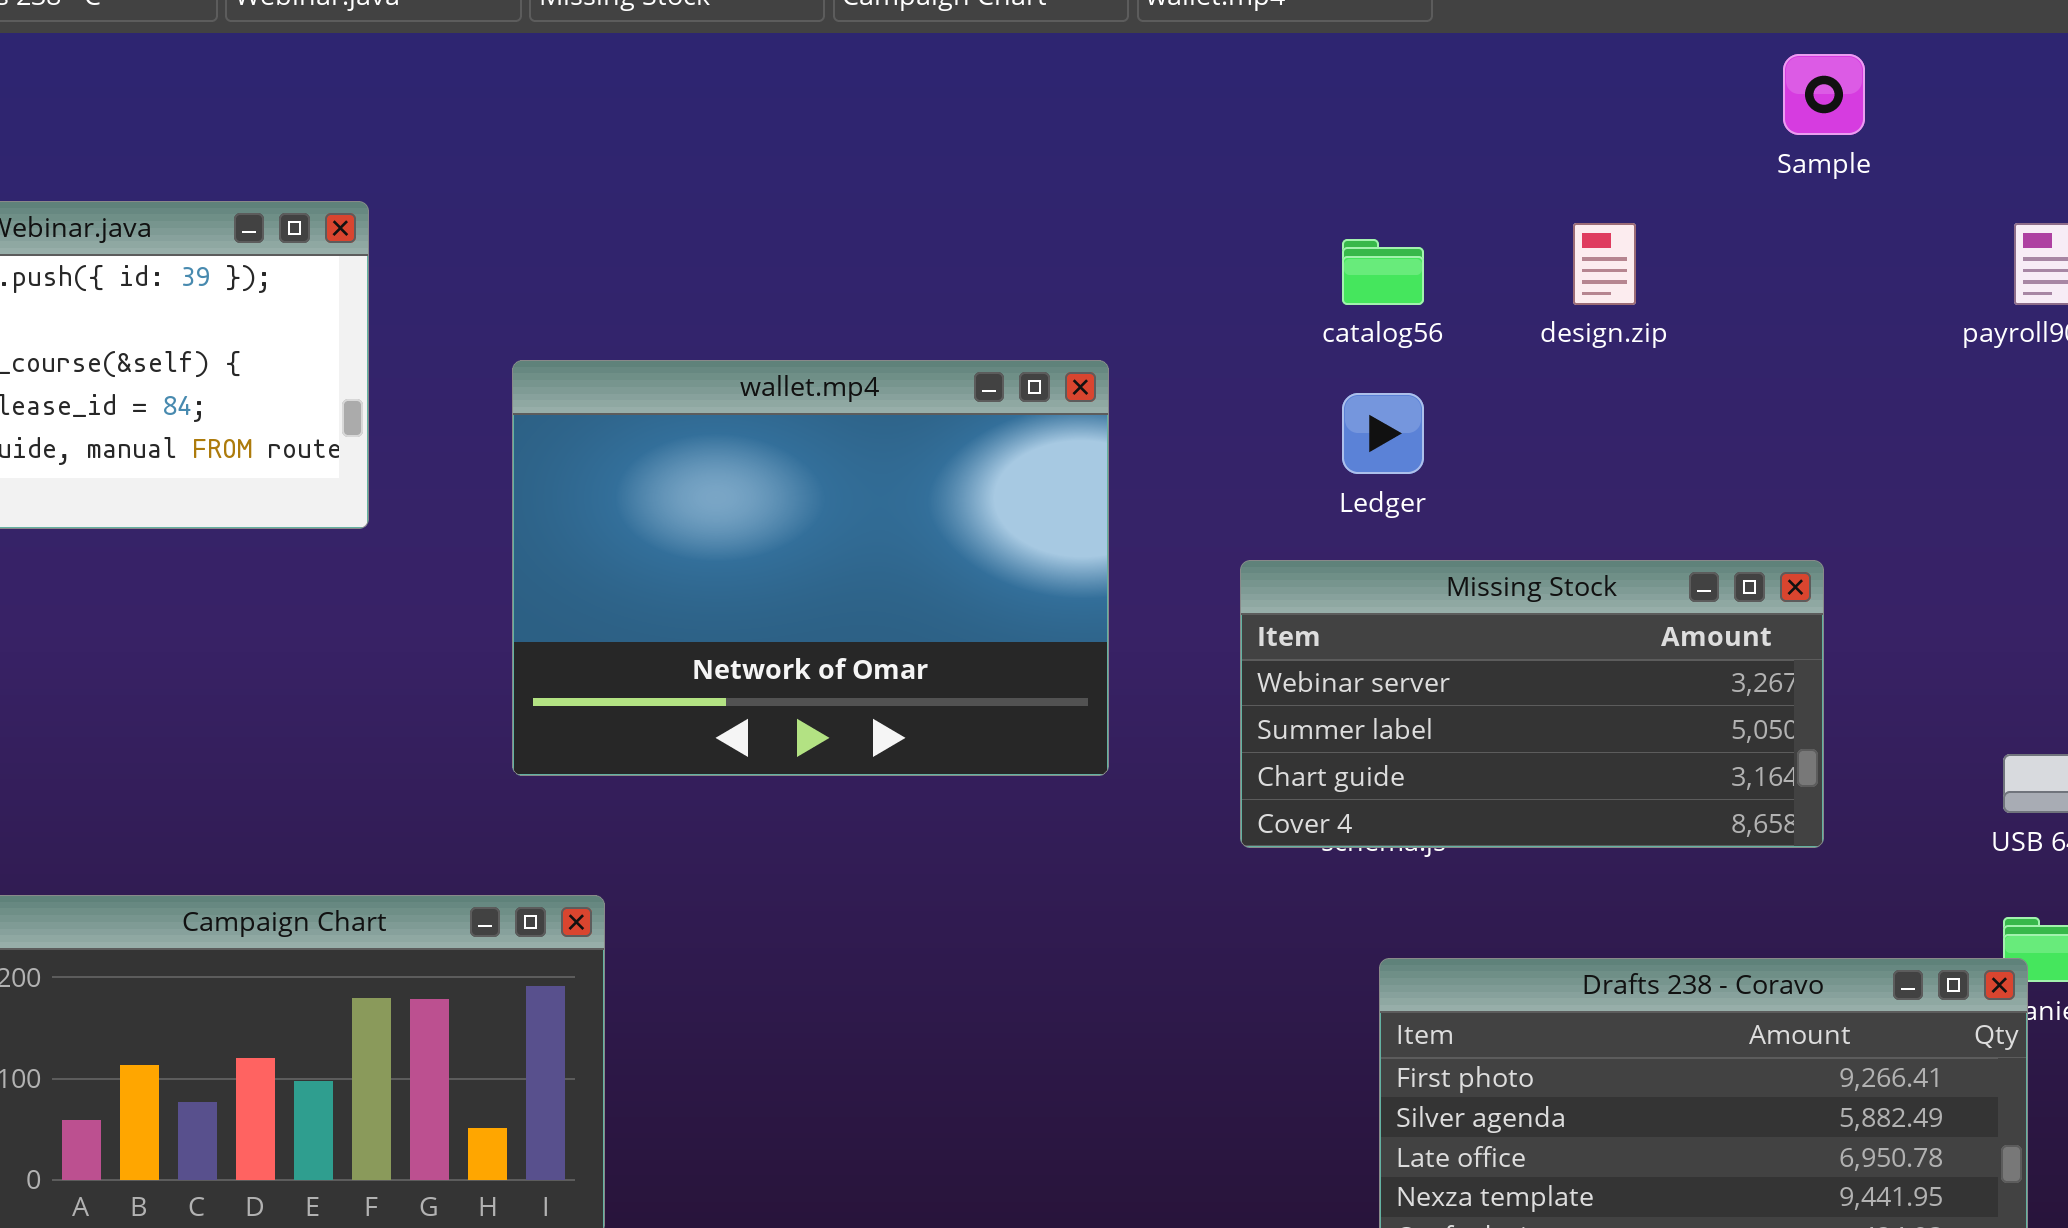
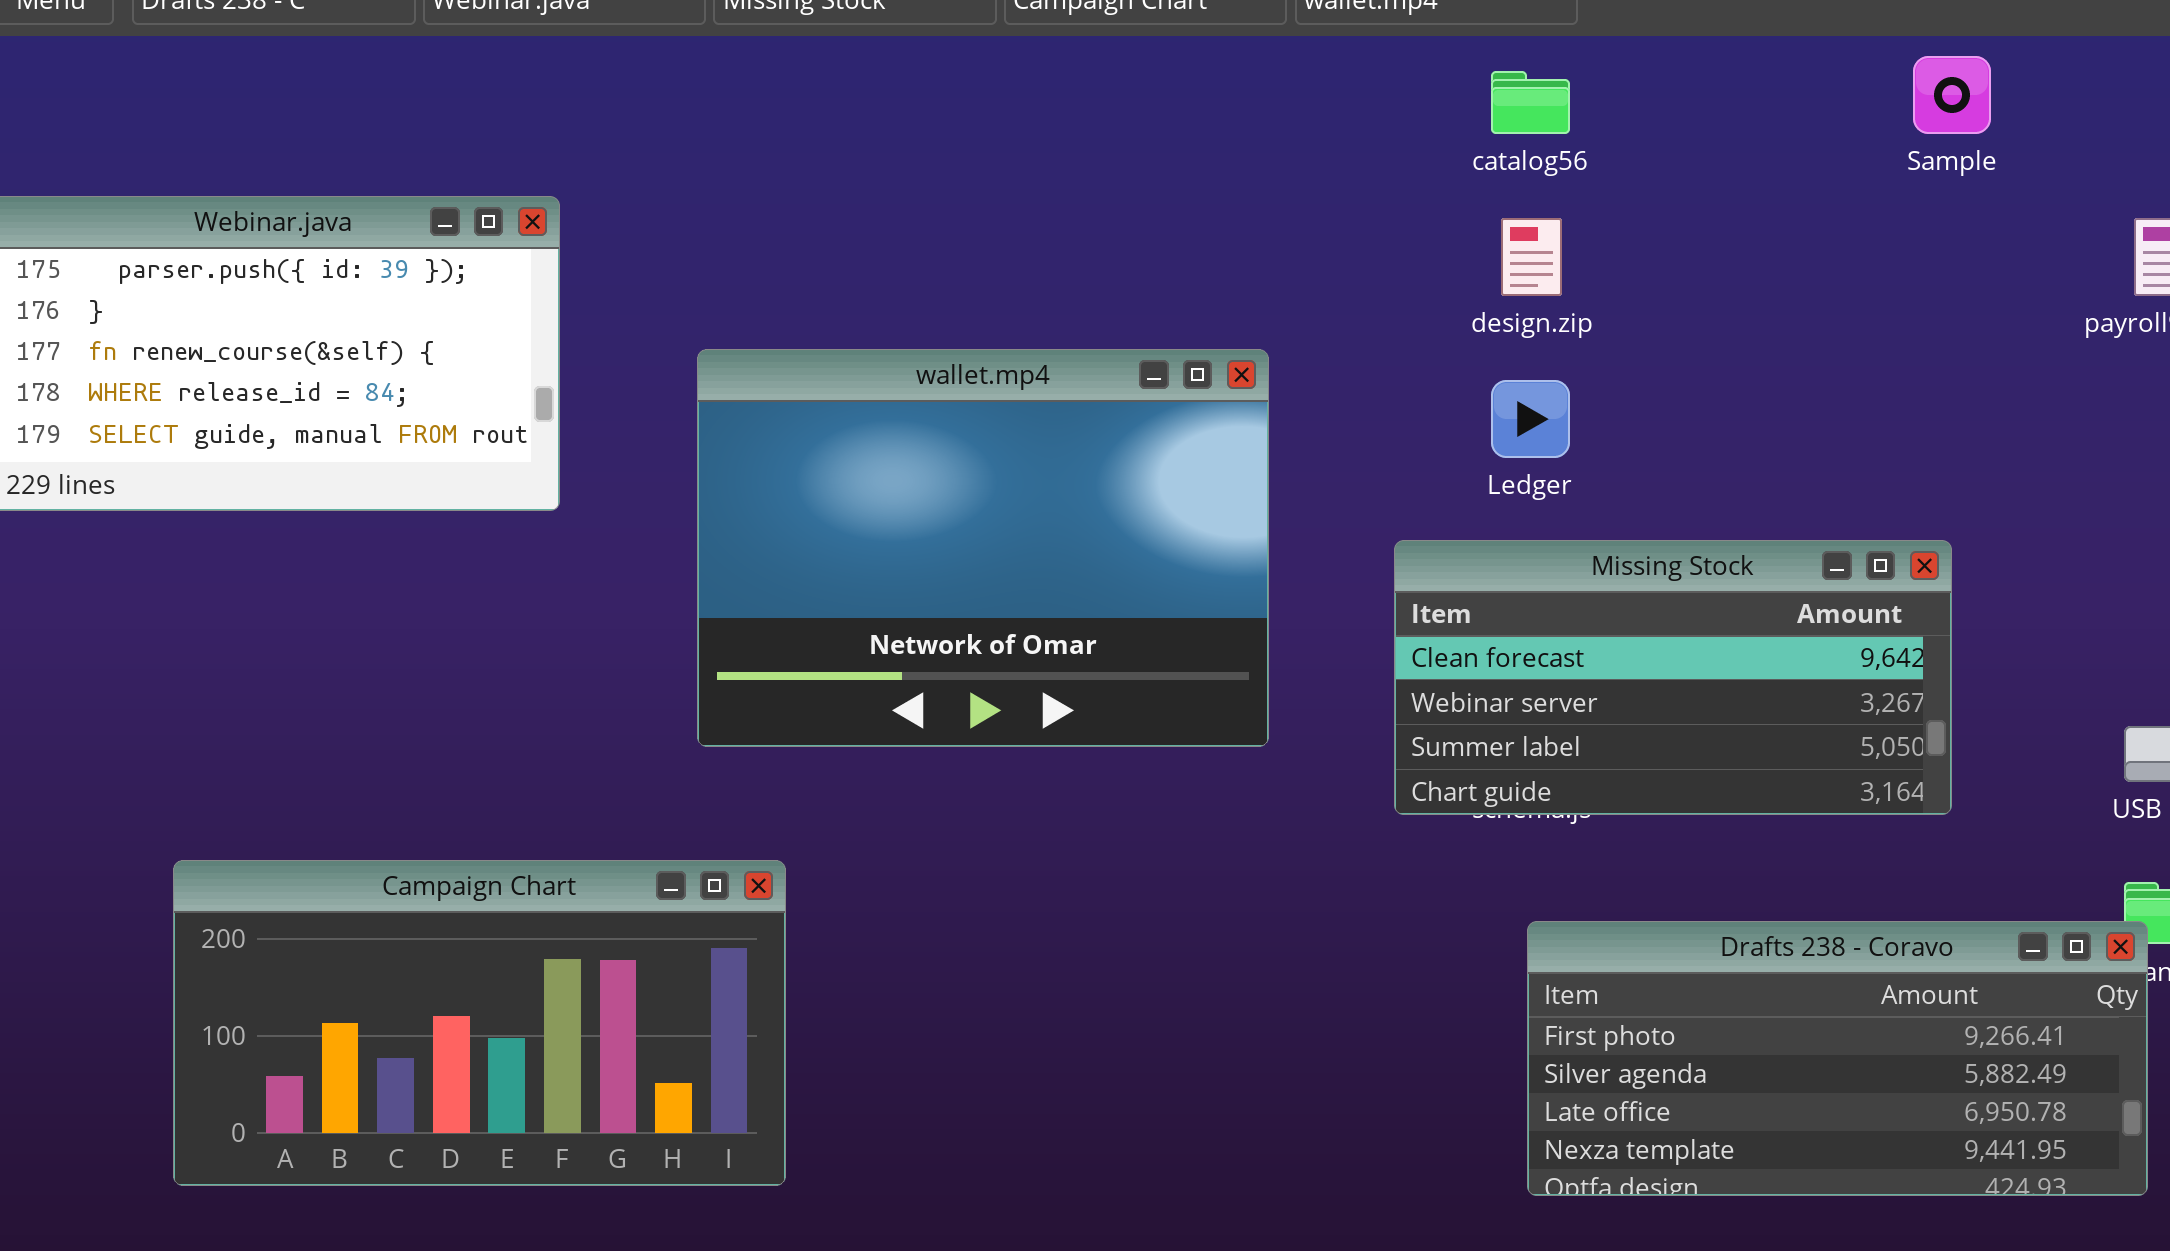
design.zip: [1573,223,1636,305] -> [1501,218,1562,296], moved
catalog56: [1342,239,1424,305] -> [1491,71,1570,134], moved
Missing Stock: [1240,560,1824,848] -> [1394,540,1952,815], scrolled up 1 row

